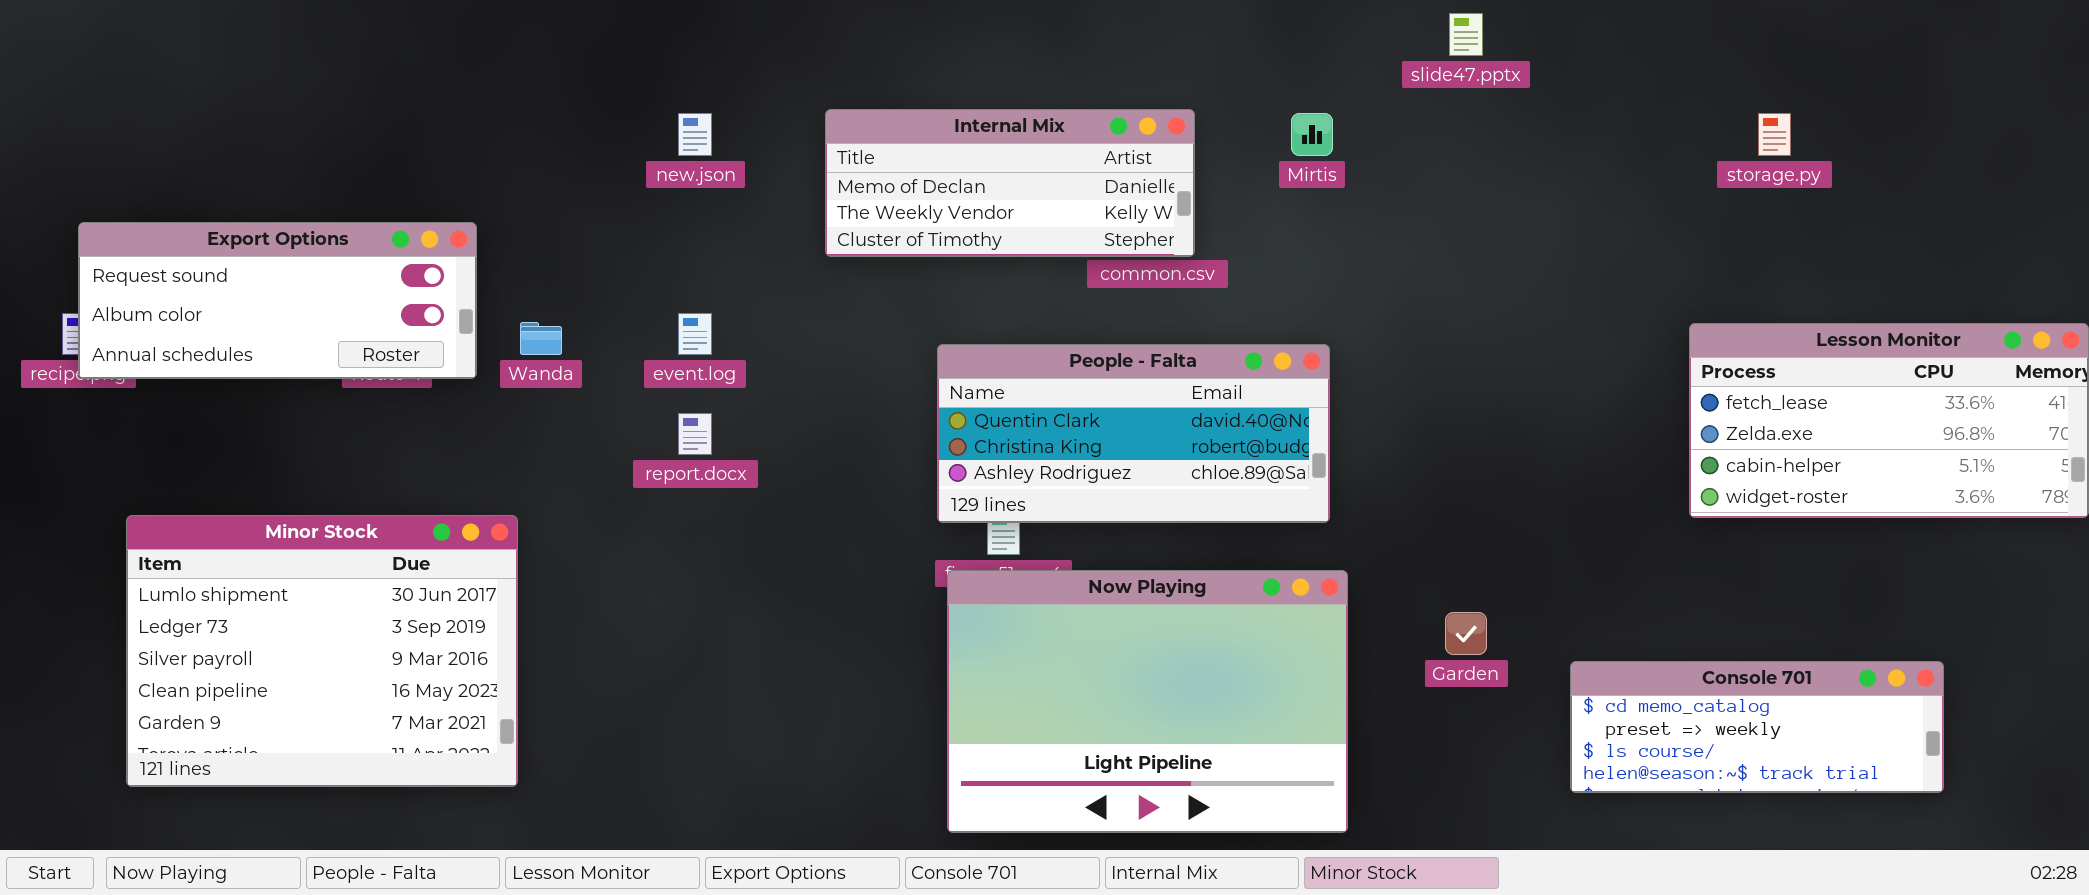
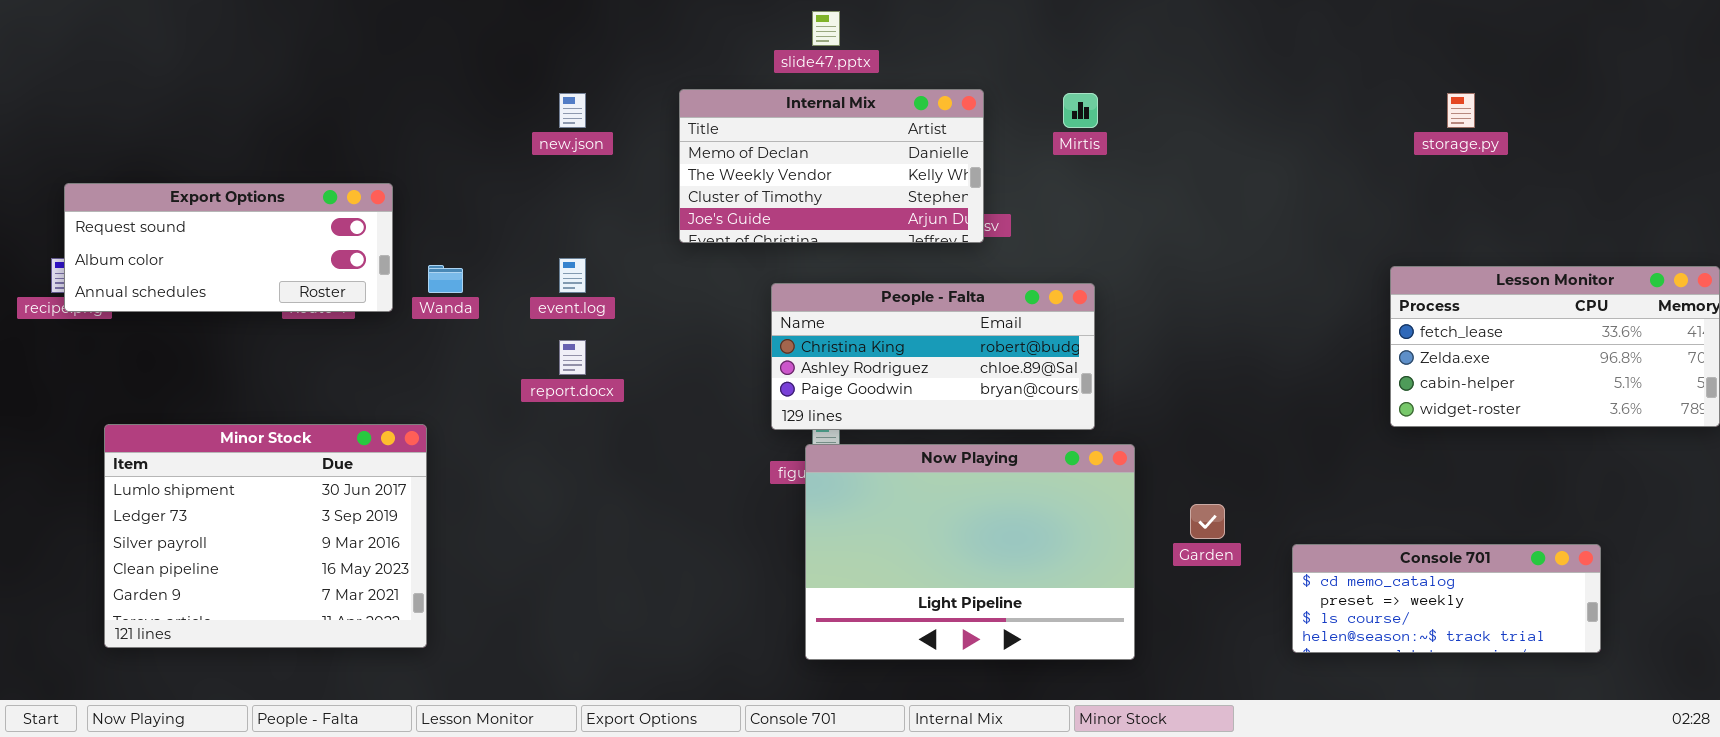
slide47.pptx: [1449,13,1483,56] -> [812,11,840,46], moved
Internal Mix: [825,109,1195,257] -> [679,89,984,243], resized
People - Falta: [937,344,1330,523] -> [771,283,1095,430], scrolled down 1 row
Now Playing: [947,570,1348,833] -> [805,444,1135,660], moved

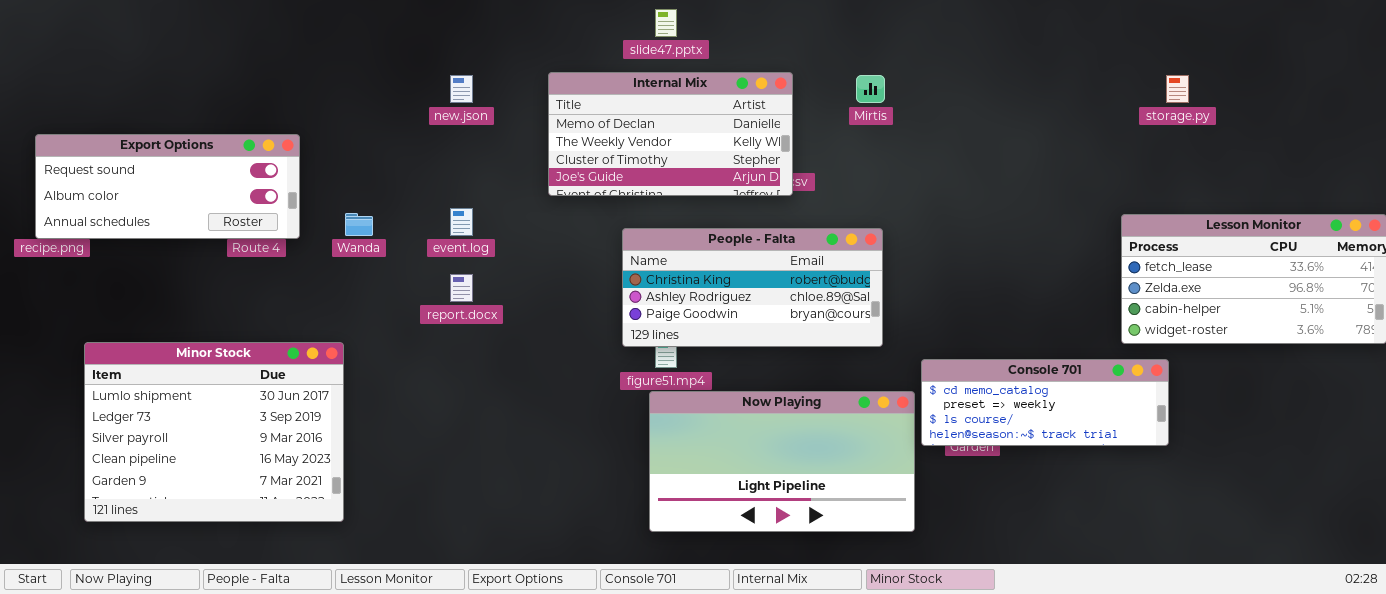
Export Options: [64,183,393,312] -> [35,134,300,239], moved
Now Playing: [805,444,1135,660] -> [649,391,915,532], resized
Console 701: [1292,544,1601,653] -> [921,359,1169,446], moved

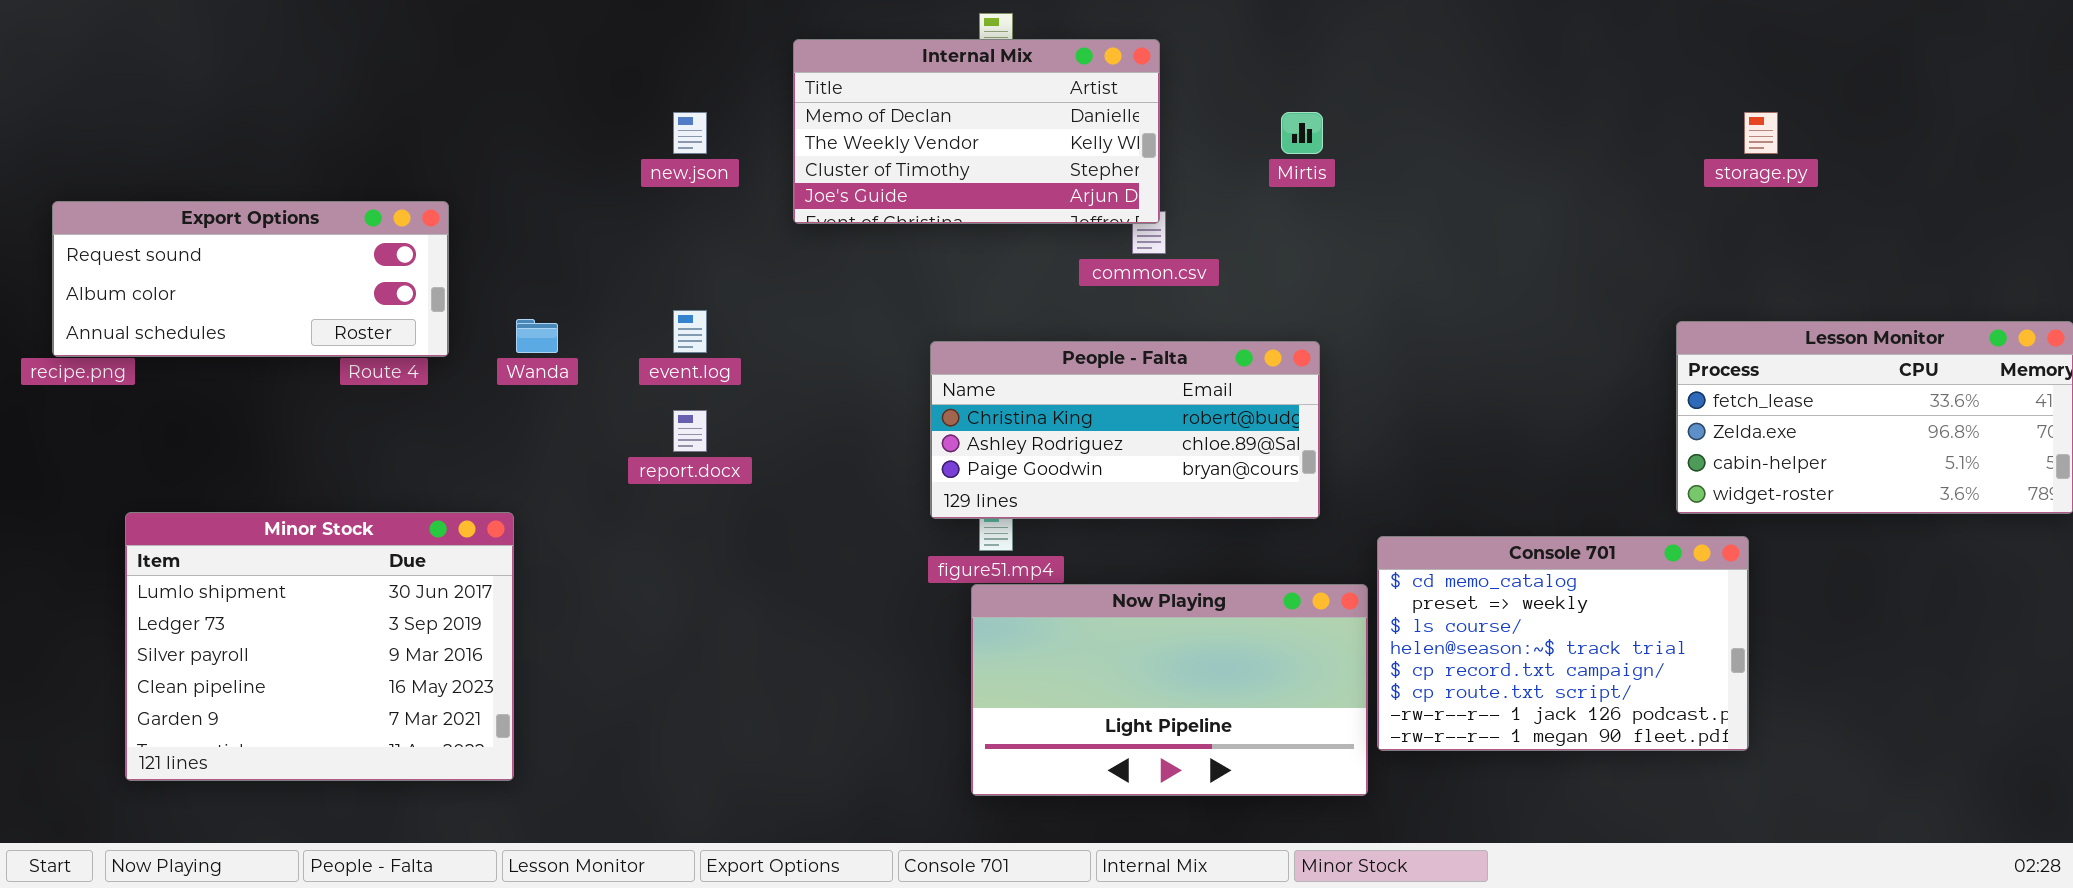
Internal Mix: [548,72,793,196] -> [793,39,1160,224], moved
Console 701: [921,359,1169,446] -> [1377,536,1749,751], resized

